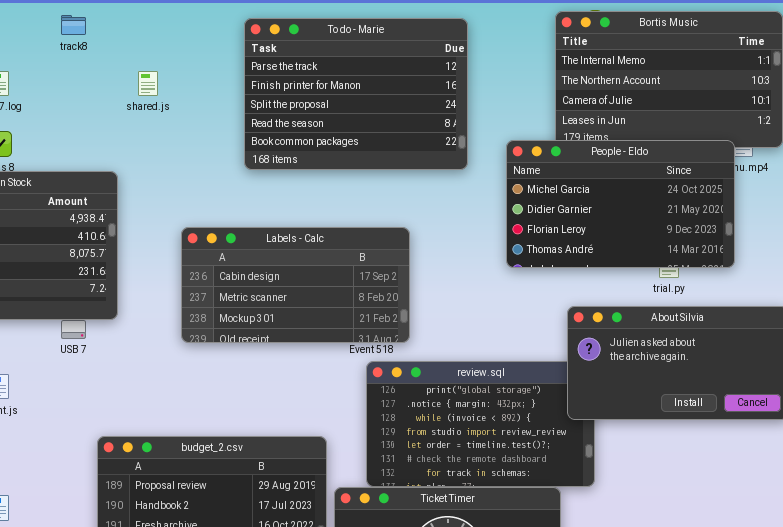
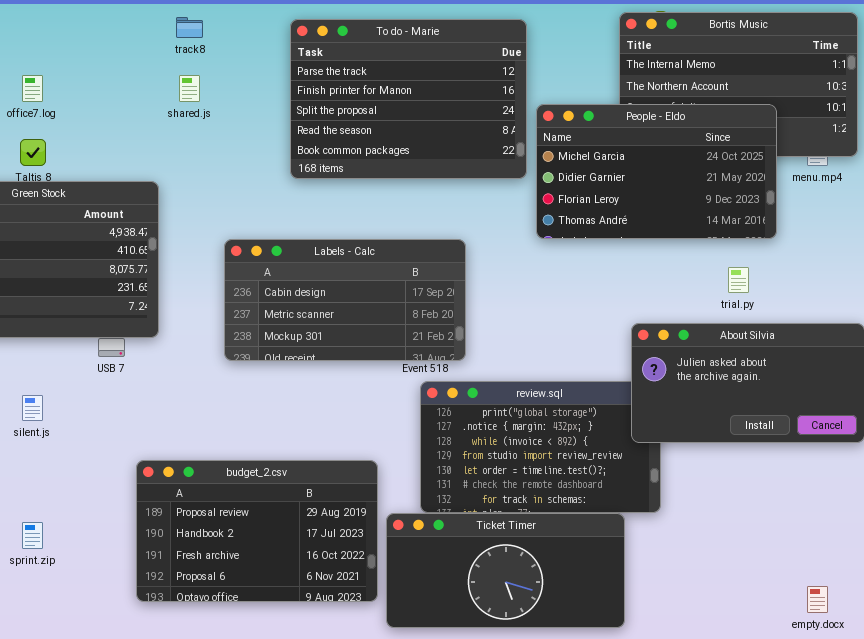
track8: [61,15,86,35] -> [176,17,203,38], moved
People - Eldo: [506,140,735,268] -> [536,104,777,239], moved

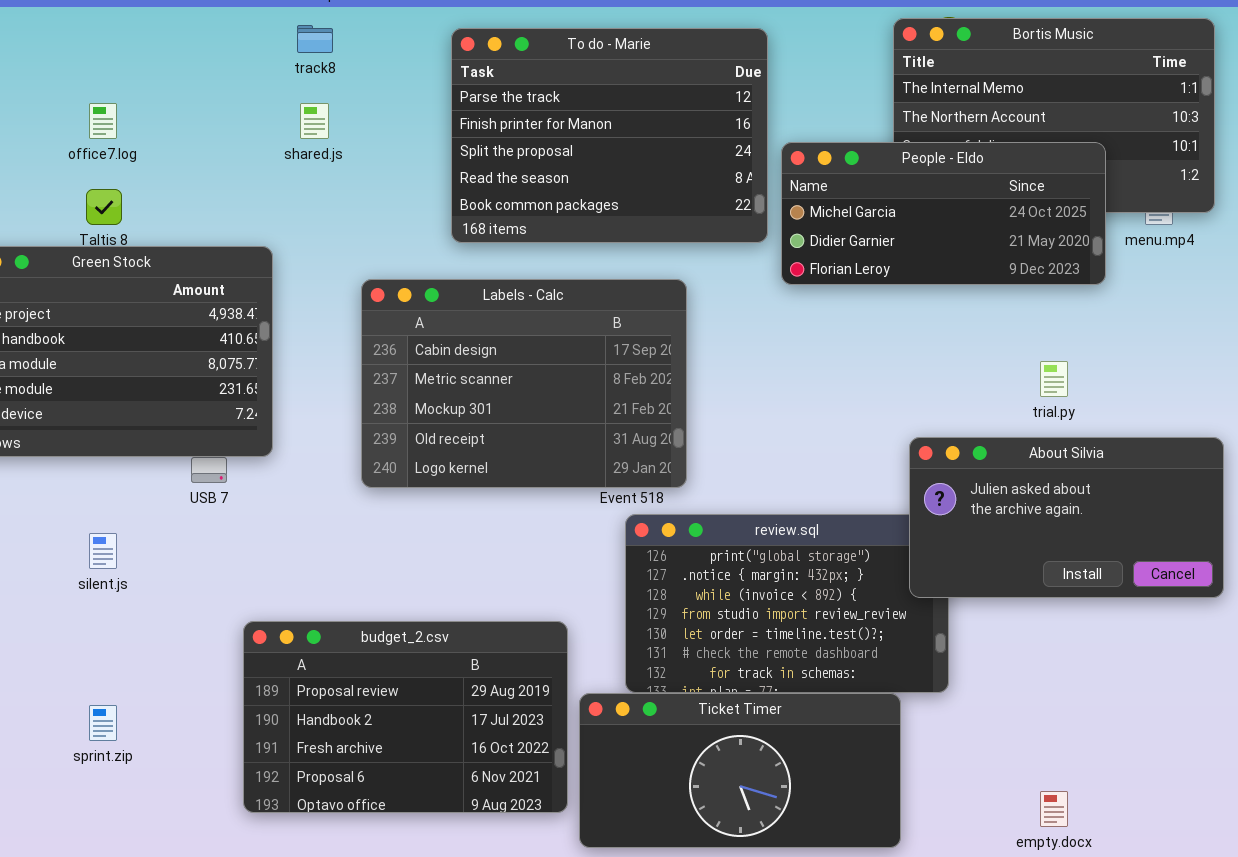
People - Eldo: [536,104,777,239] -> [781,142,1106,285], resized
Labels - Calc: [224,239,466,361] -> [361,279,687,488], resized
empty.docx: [807,586,828,613] -> [1040,791,1068,827], moved

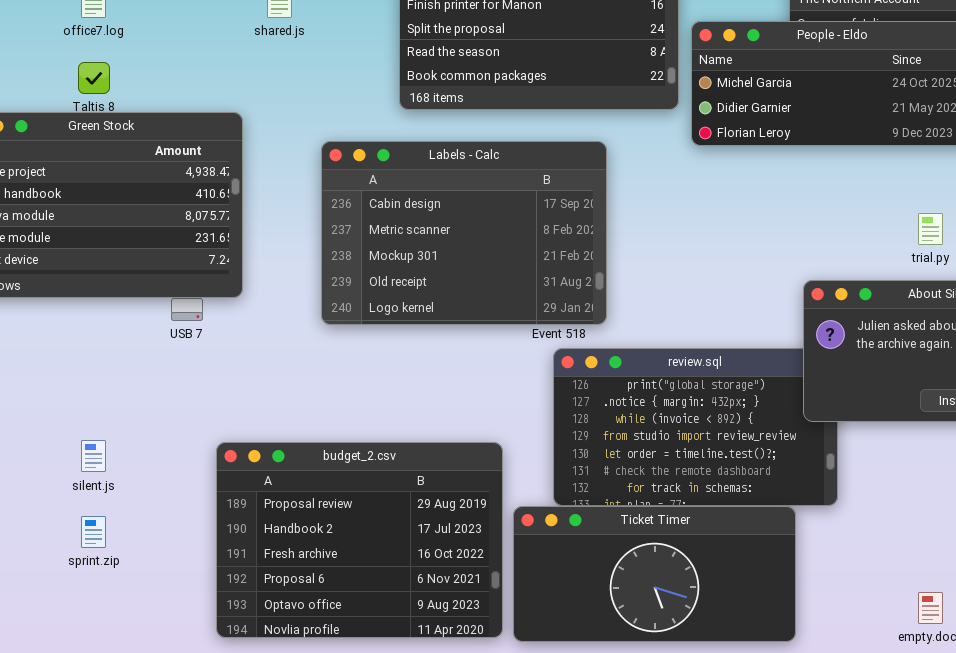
silent.js: [89,533,117,569] -> [81,440,106,472], moved
budget_2.csv: [243,621,568,813] -> [216,442,503,638], resized

